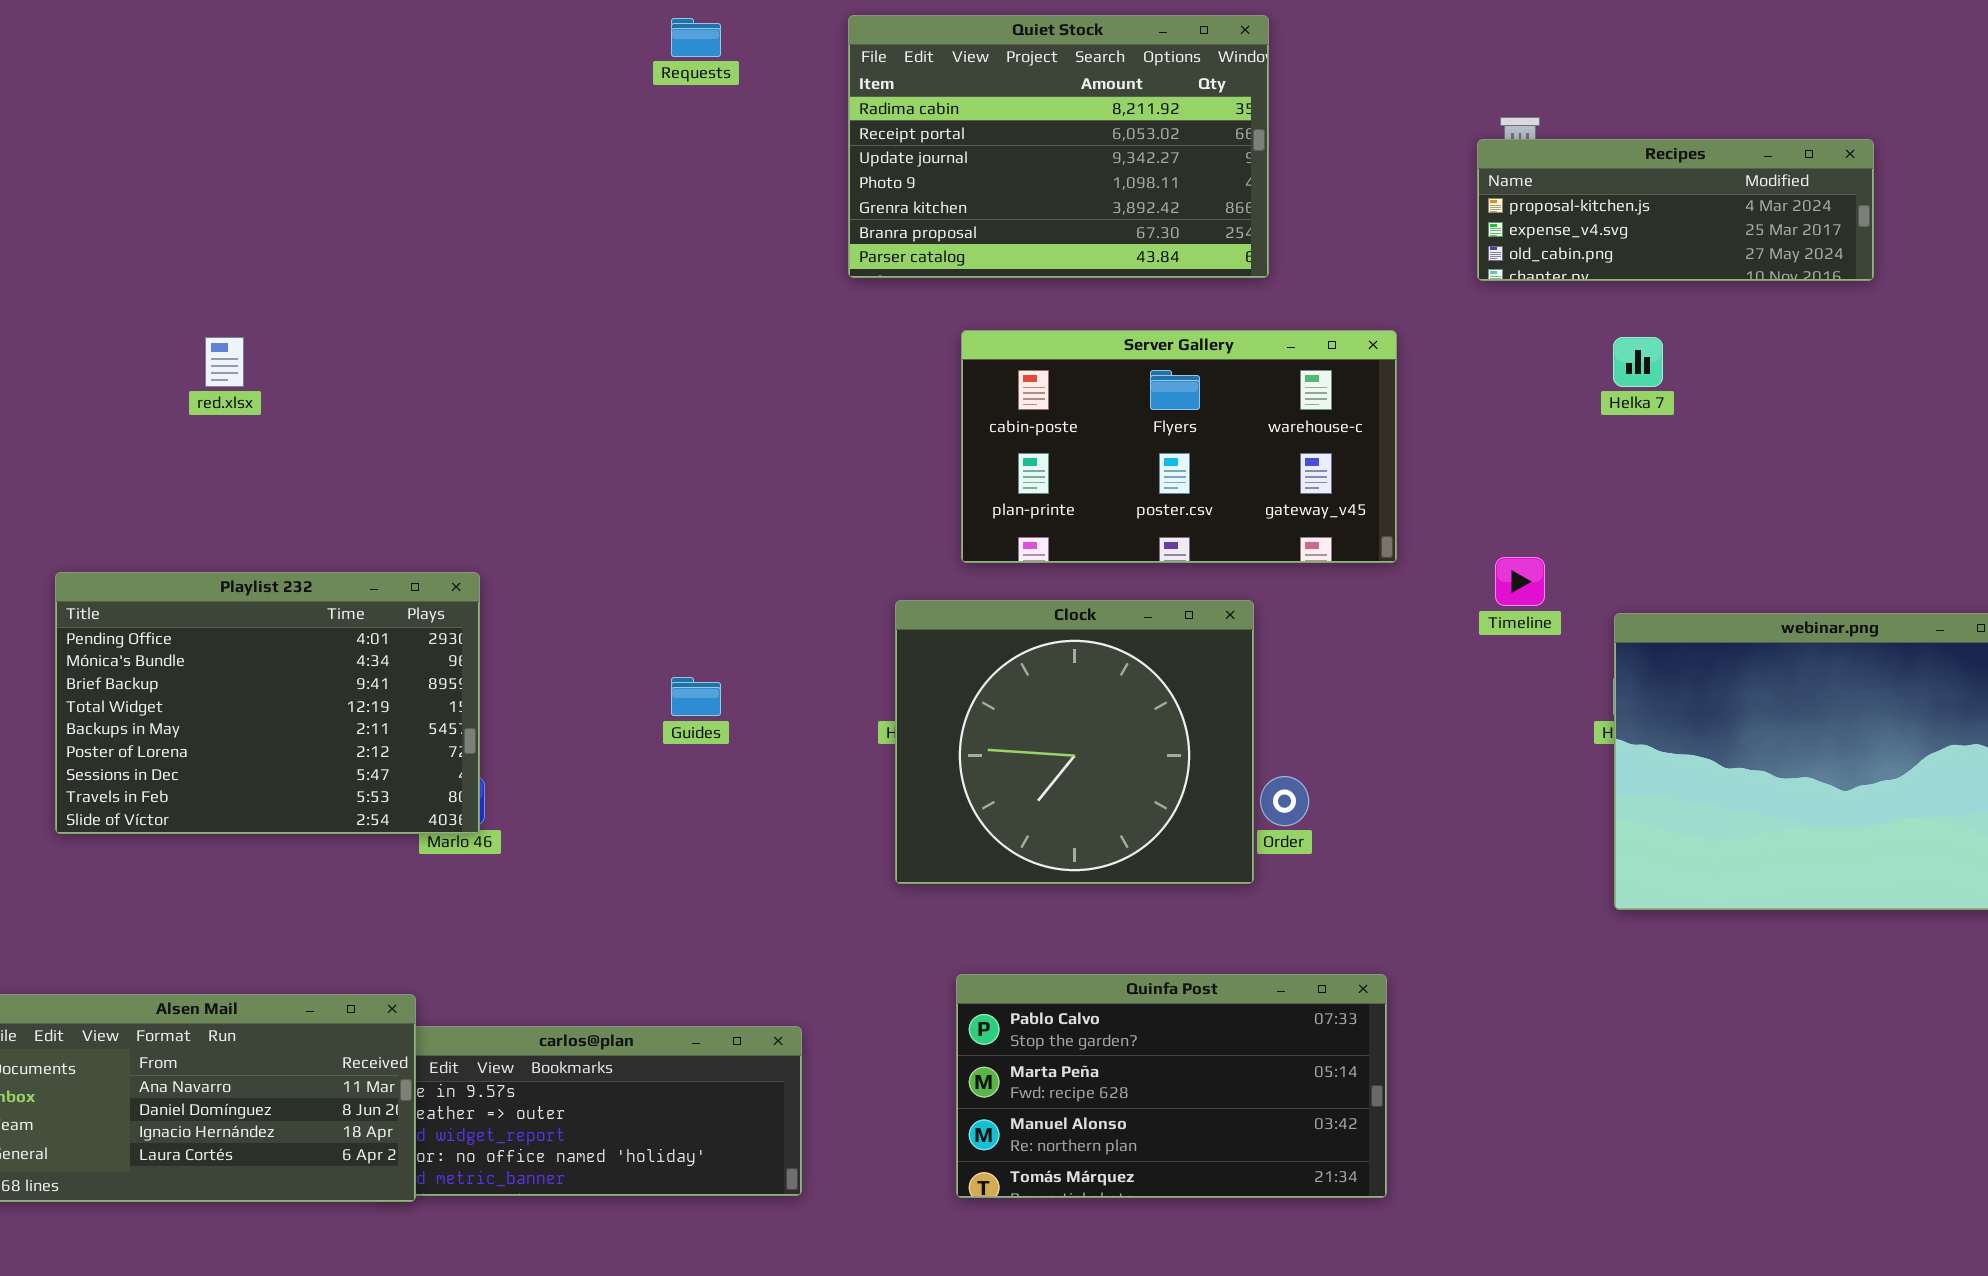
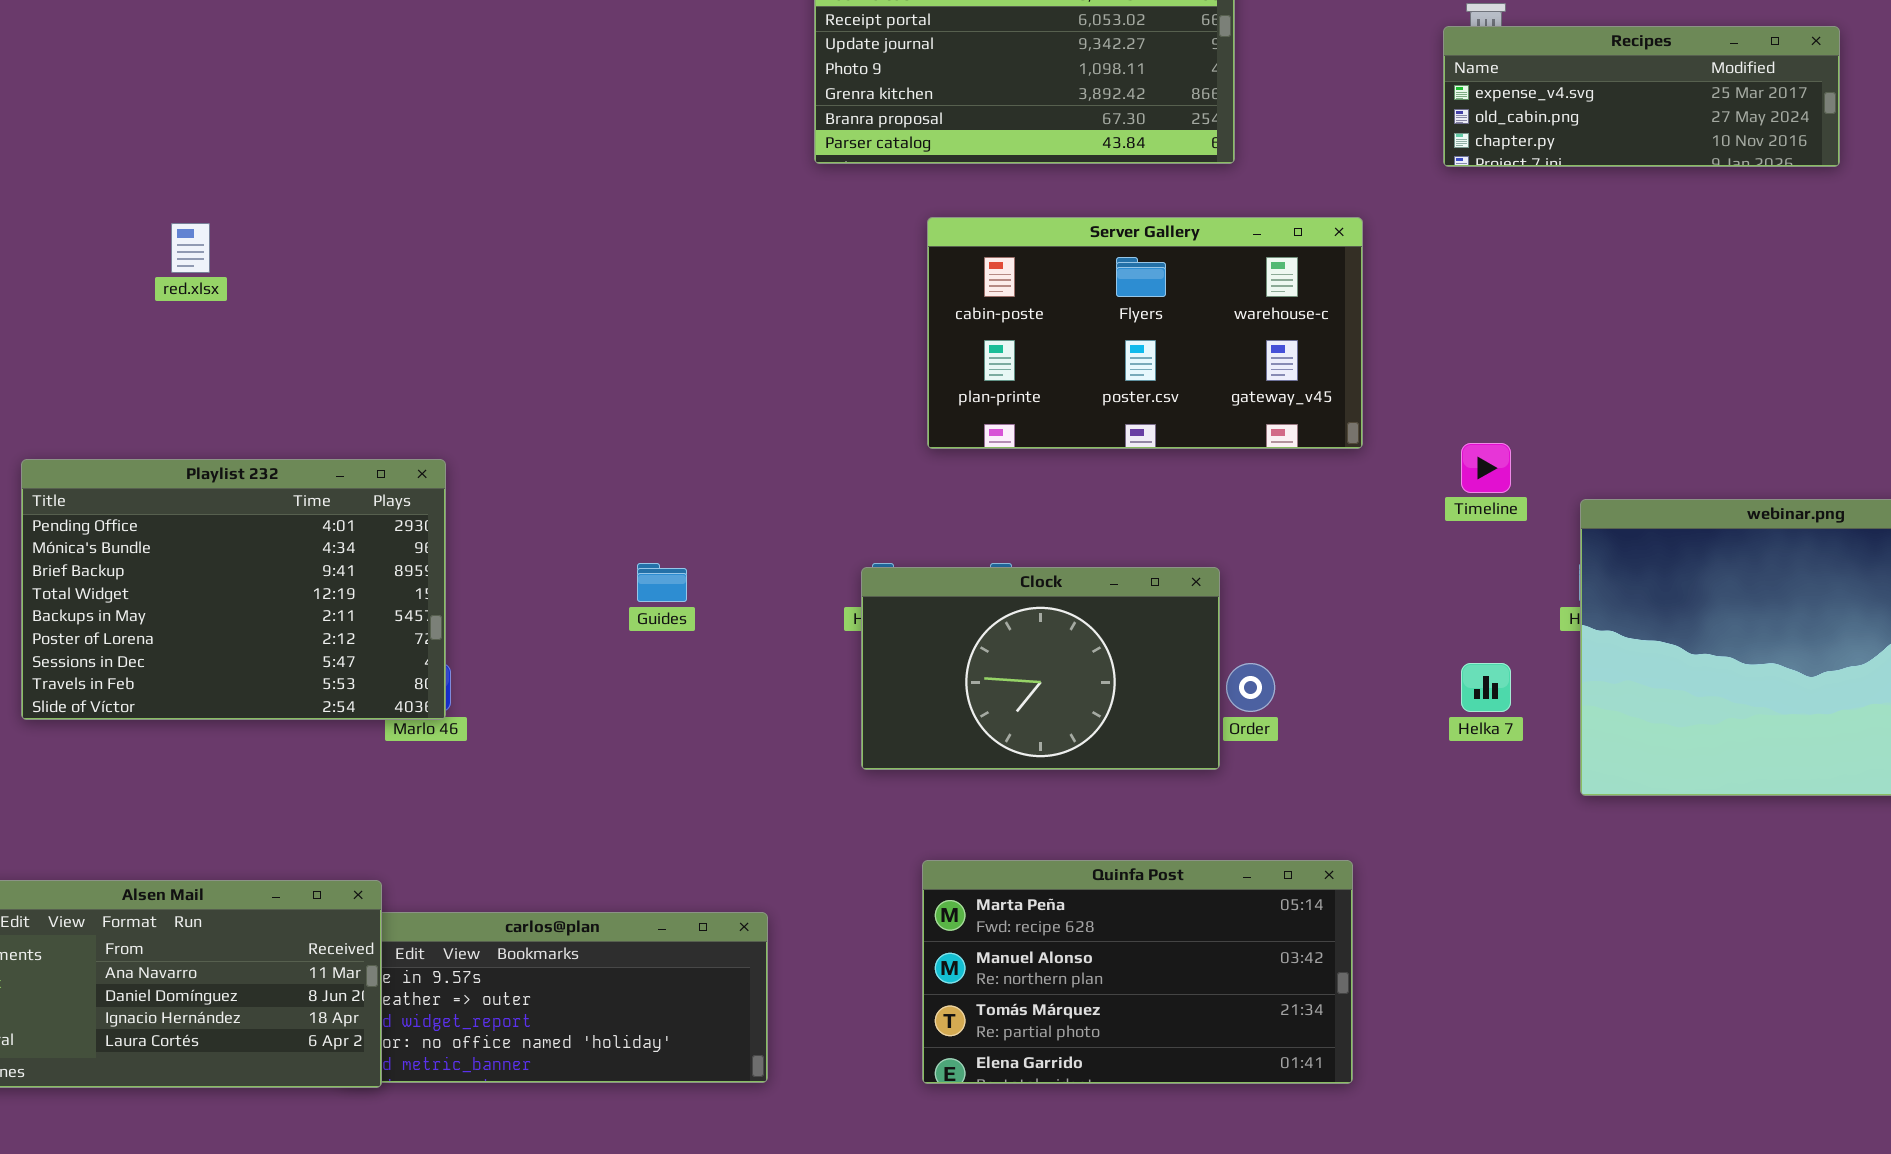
Recipes: [1477,139,1874,281] -> [1443,26,1840,167], scrolled down 1 row
Helka 7: [1613,337,1663,387] -> [1461,663,1511,712], moved
Clock: [895,600,1254,884] -> [861,567,1220,770], resized
Quinfa Post: [956,974,1387,1198] -> [922,860,1353,1084], scrolled down 1 row

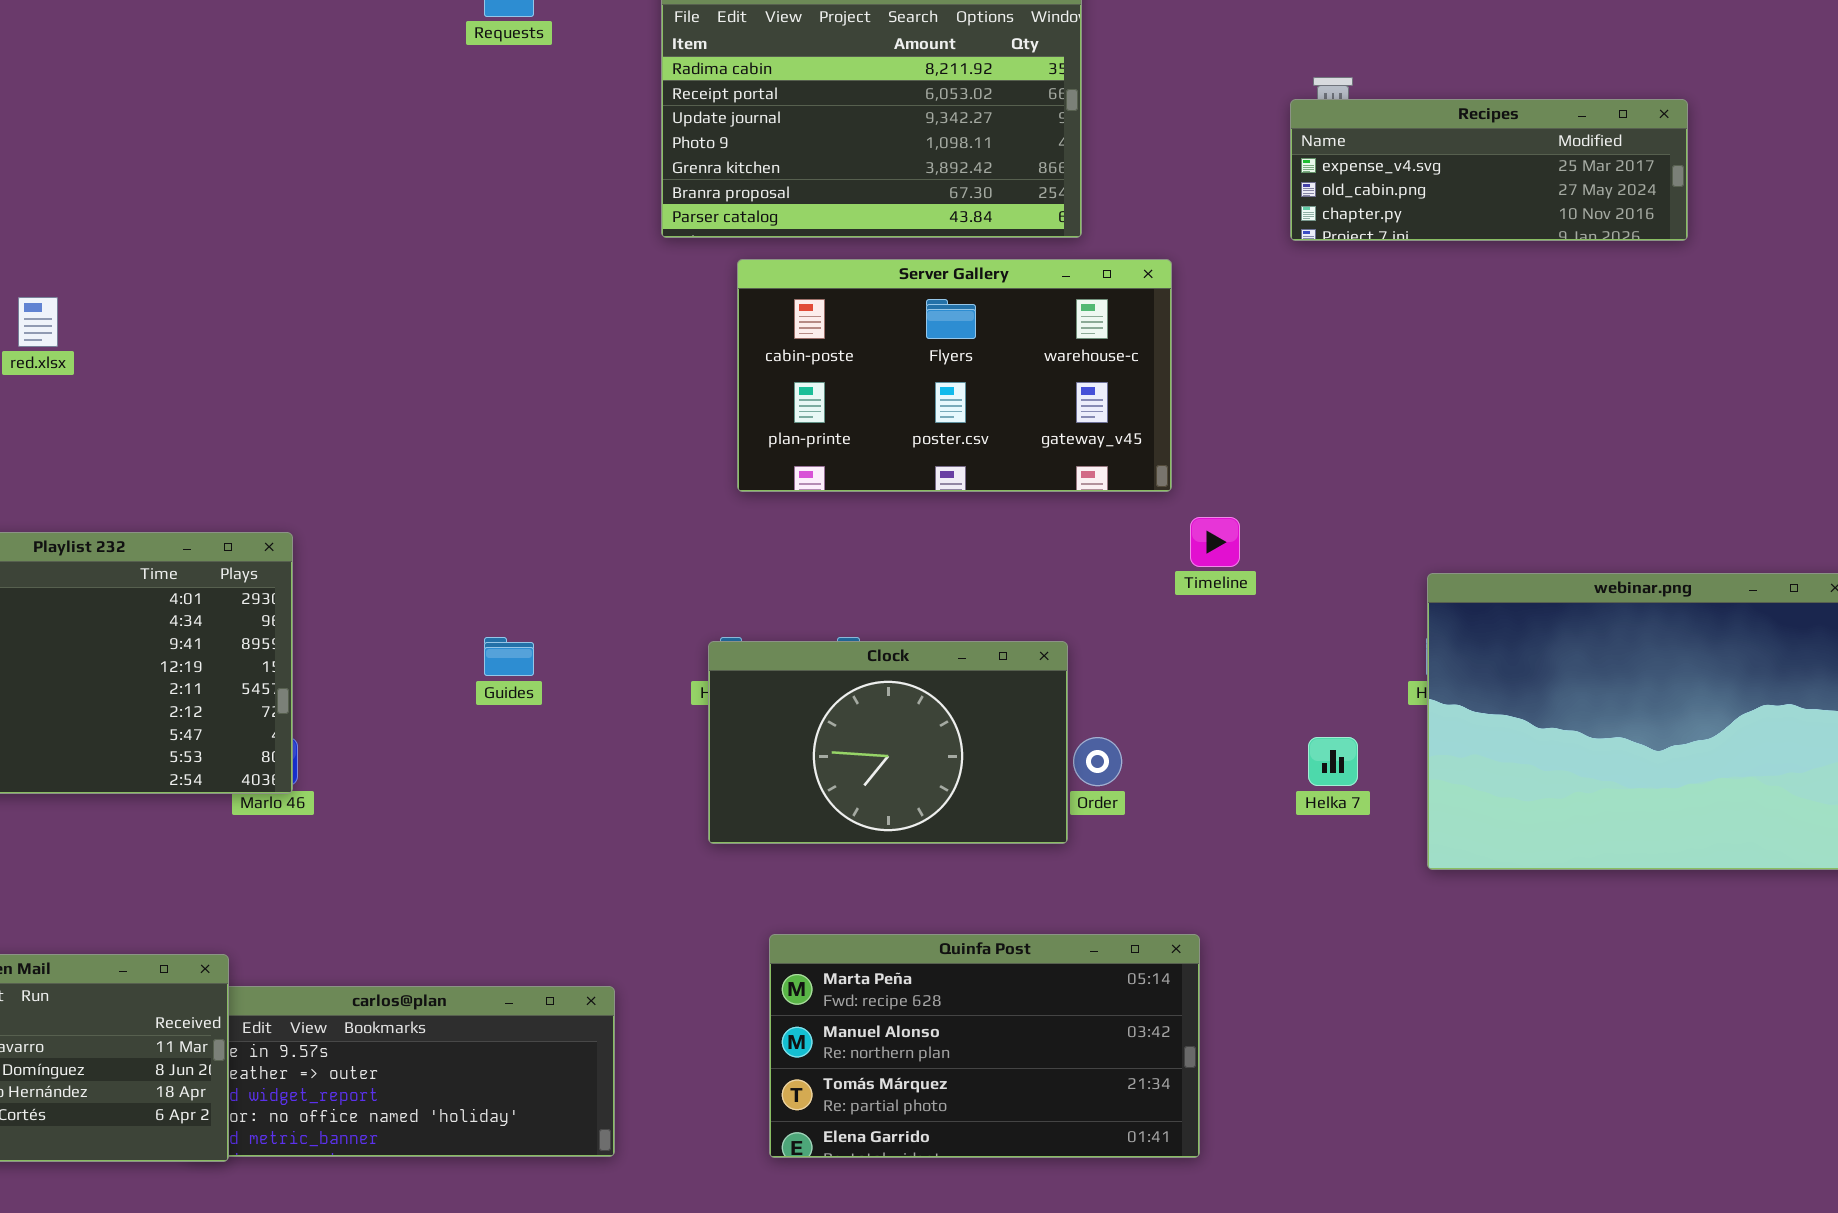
Server Gallery: [927,217,1363,449] -> [737,259,1172,492], moved
Timeline: [1461,443,1511,493] -> [1190,517,1240,567], moved

